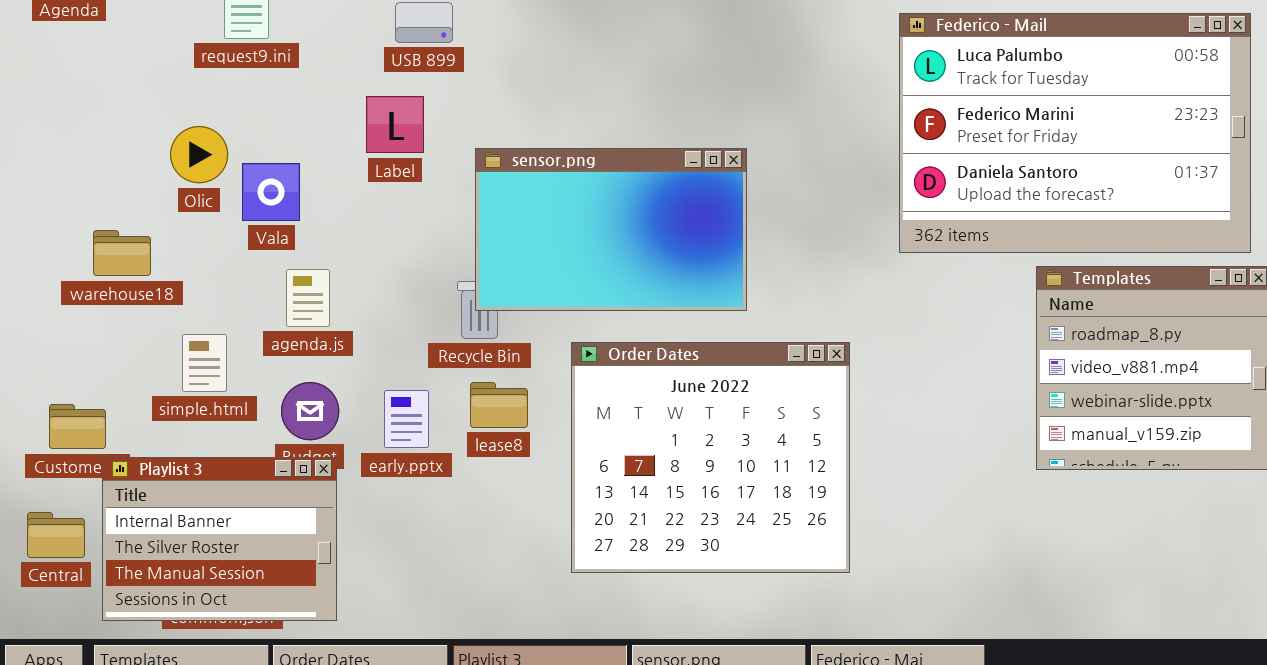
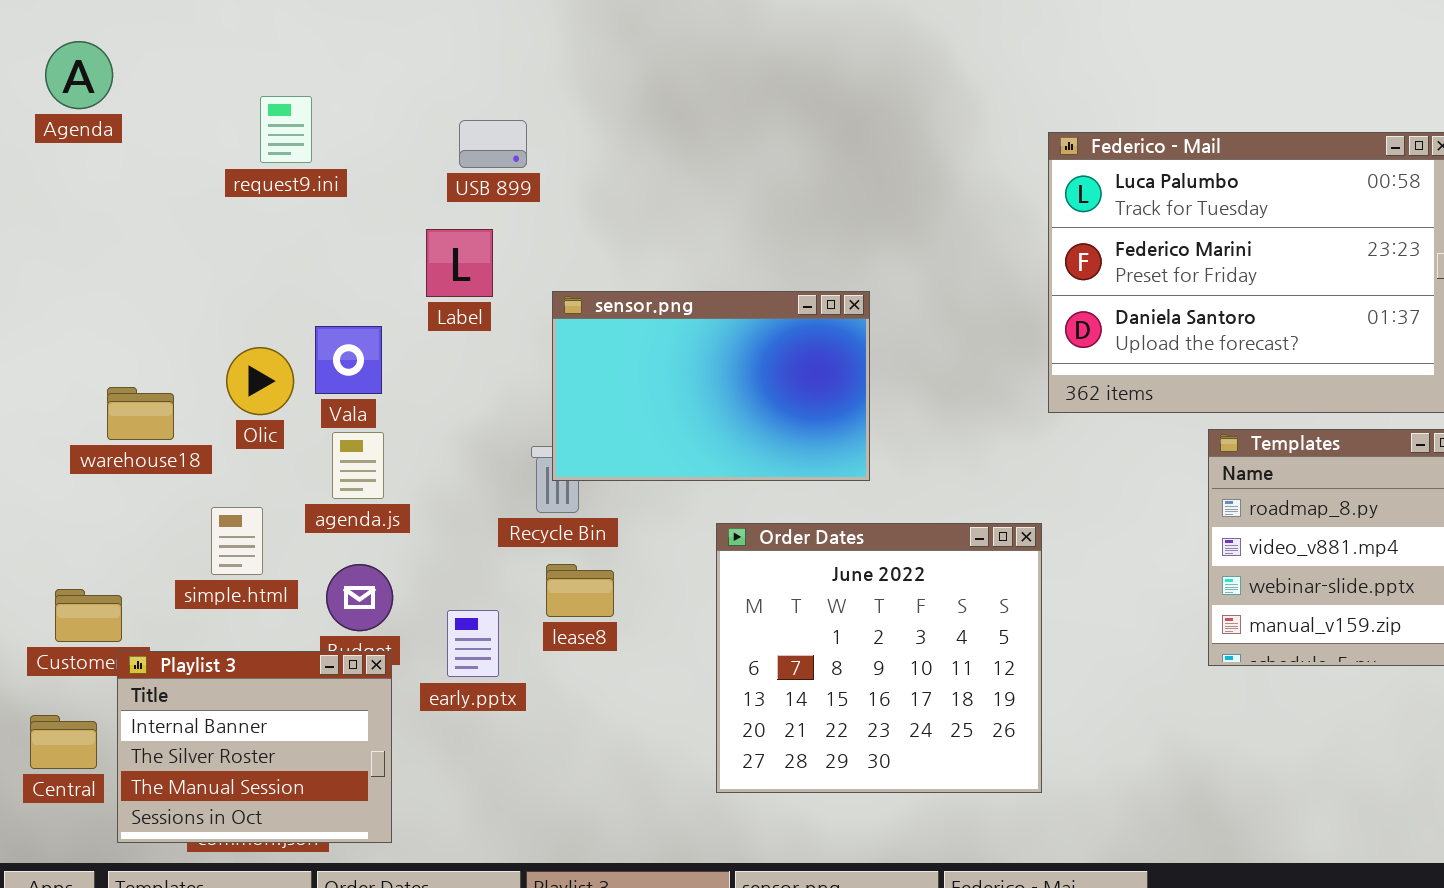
Olic: [170,126,228,183] -> [226,347,294,415], moved
Vala: [242,163,300,221] -> [315,326,382,394], moved
Order Dates: [571,342,850,573] -> [716,523,1042,793], moved
early.pptx: [384,390,429,448] -> [447,610,499,677], moved

